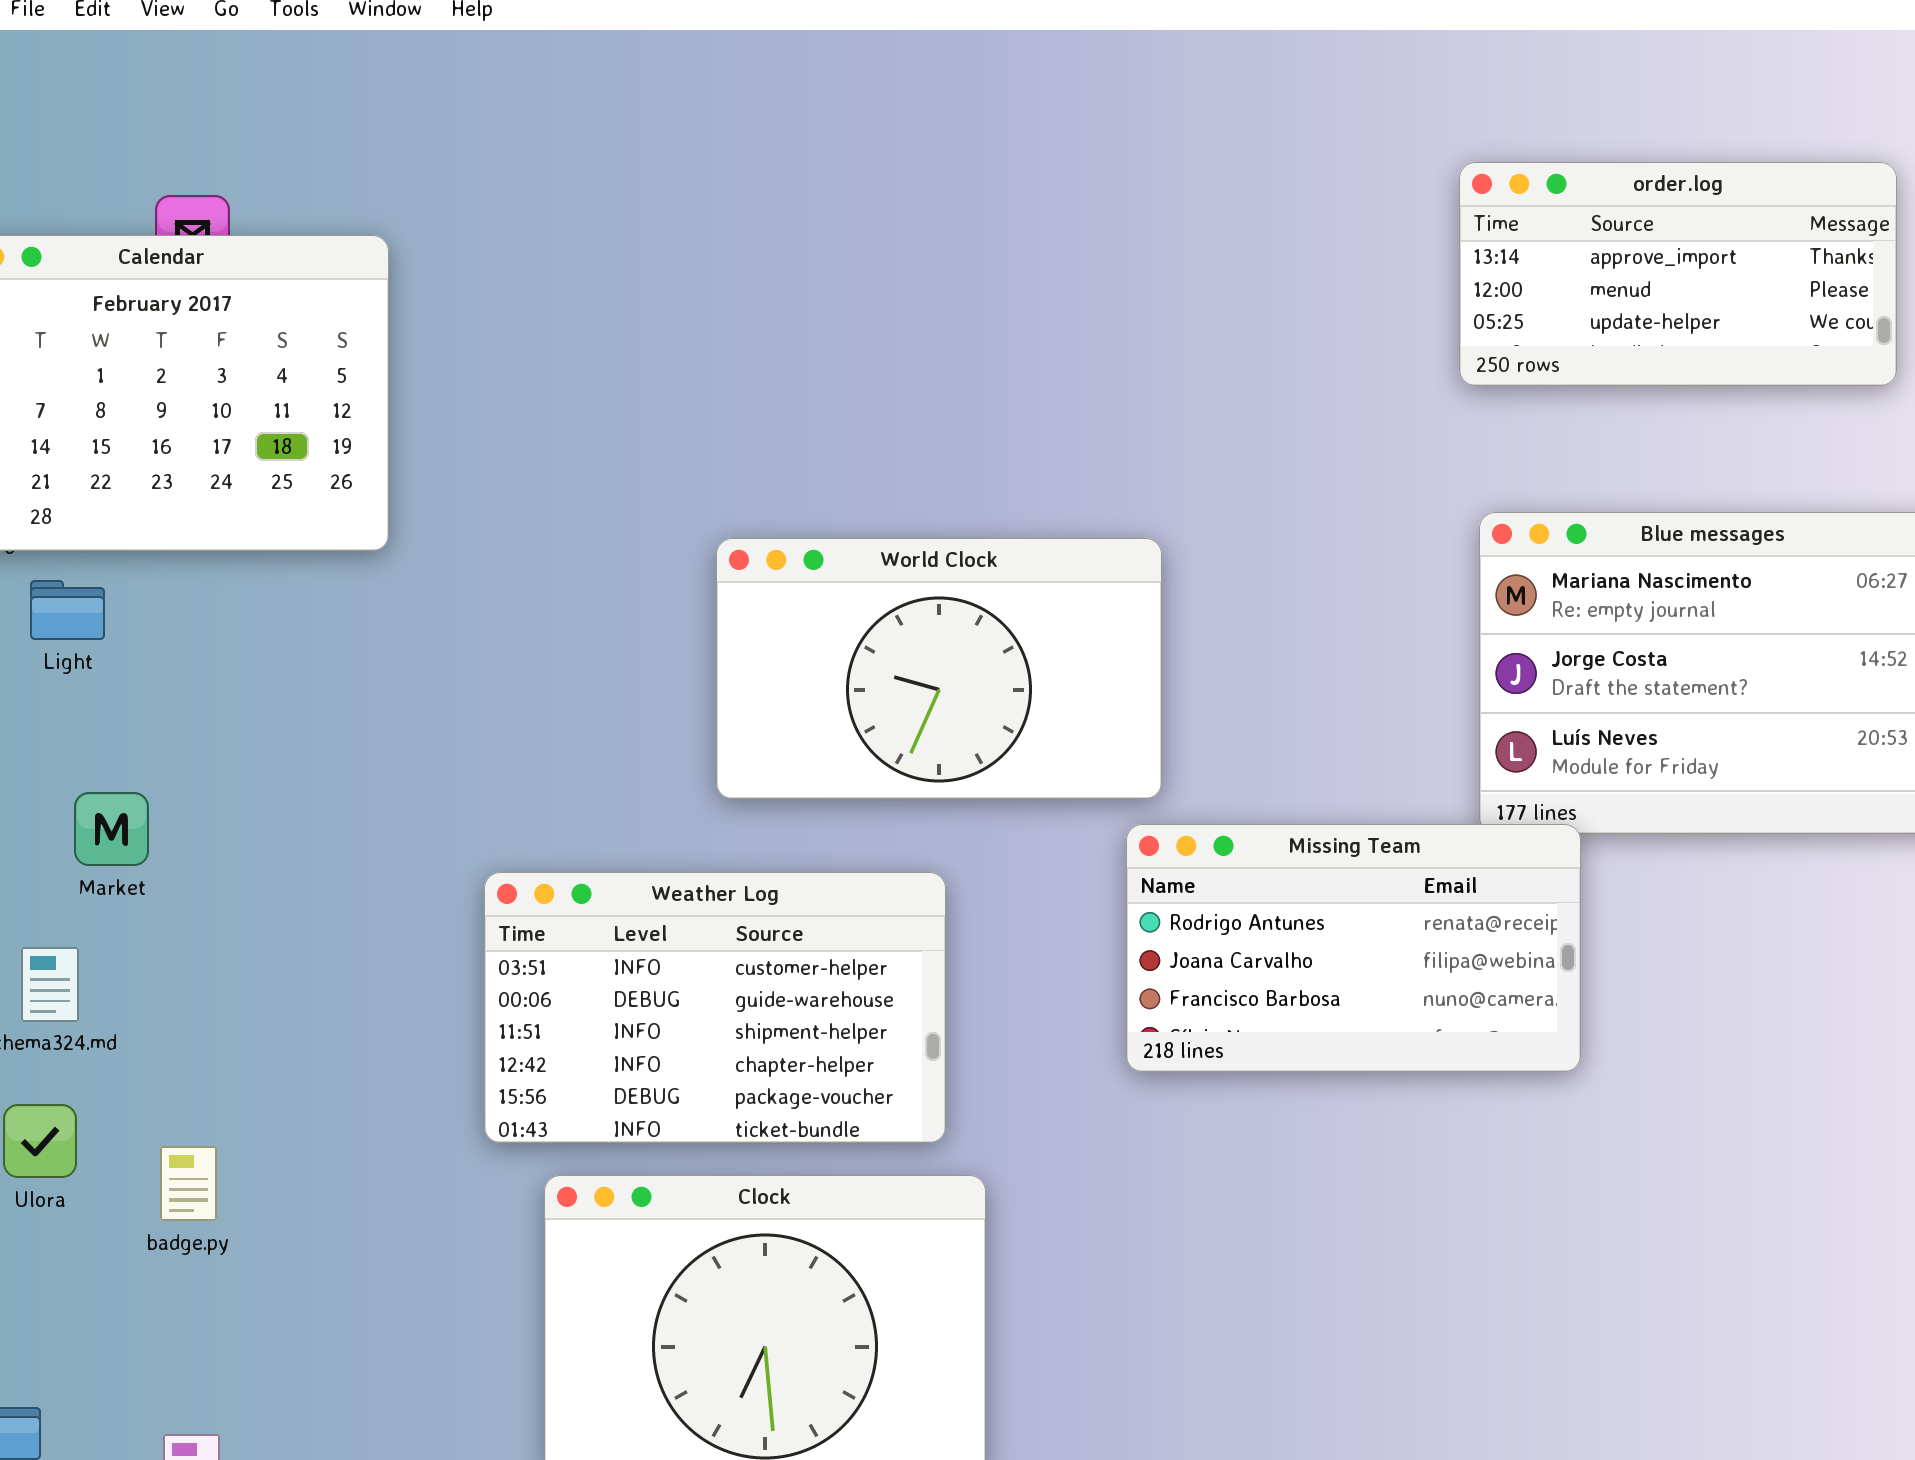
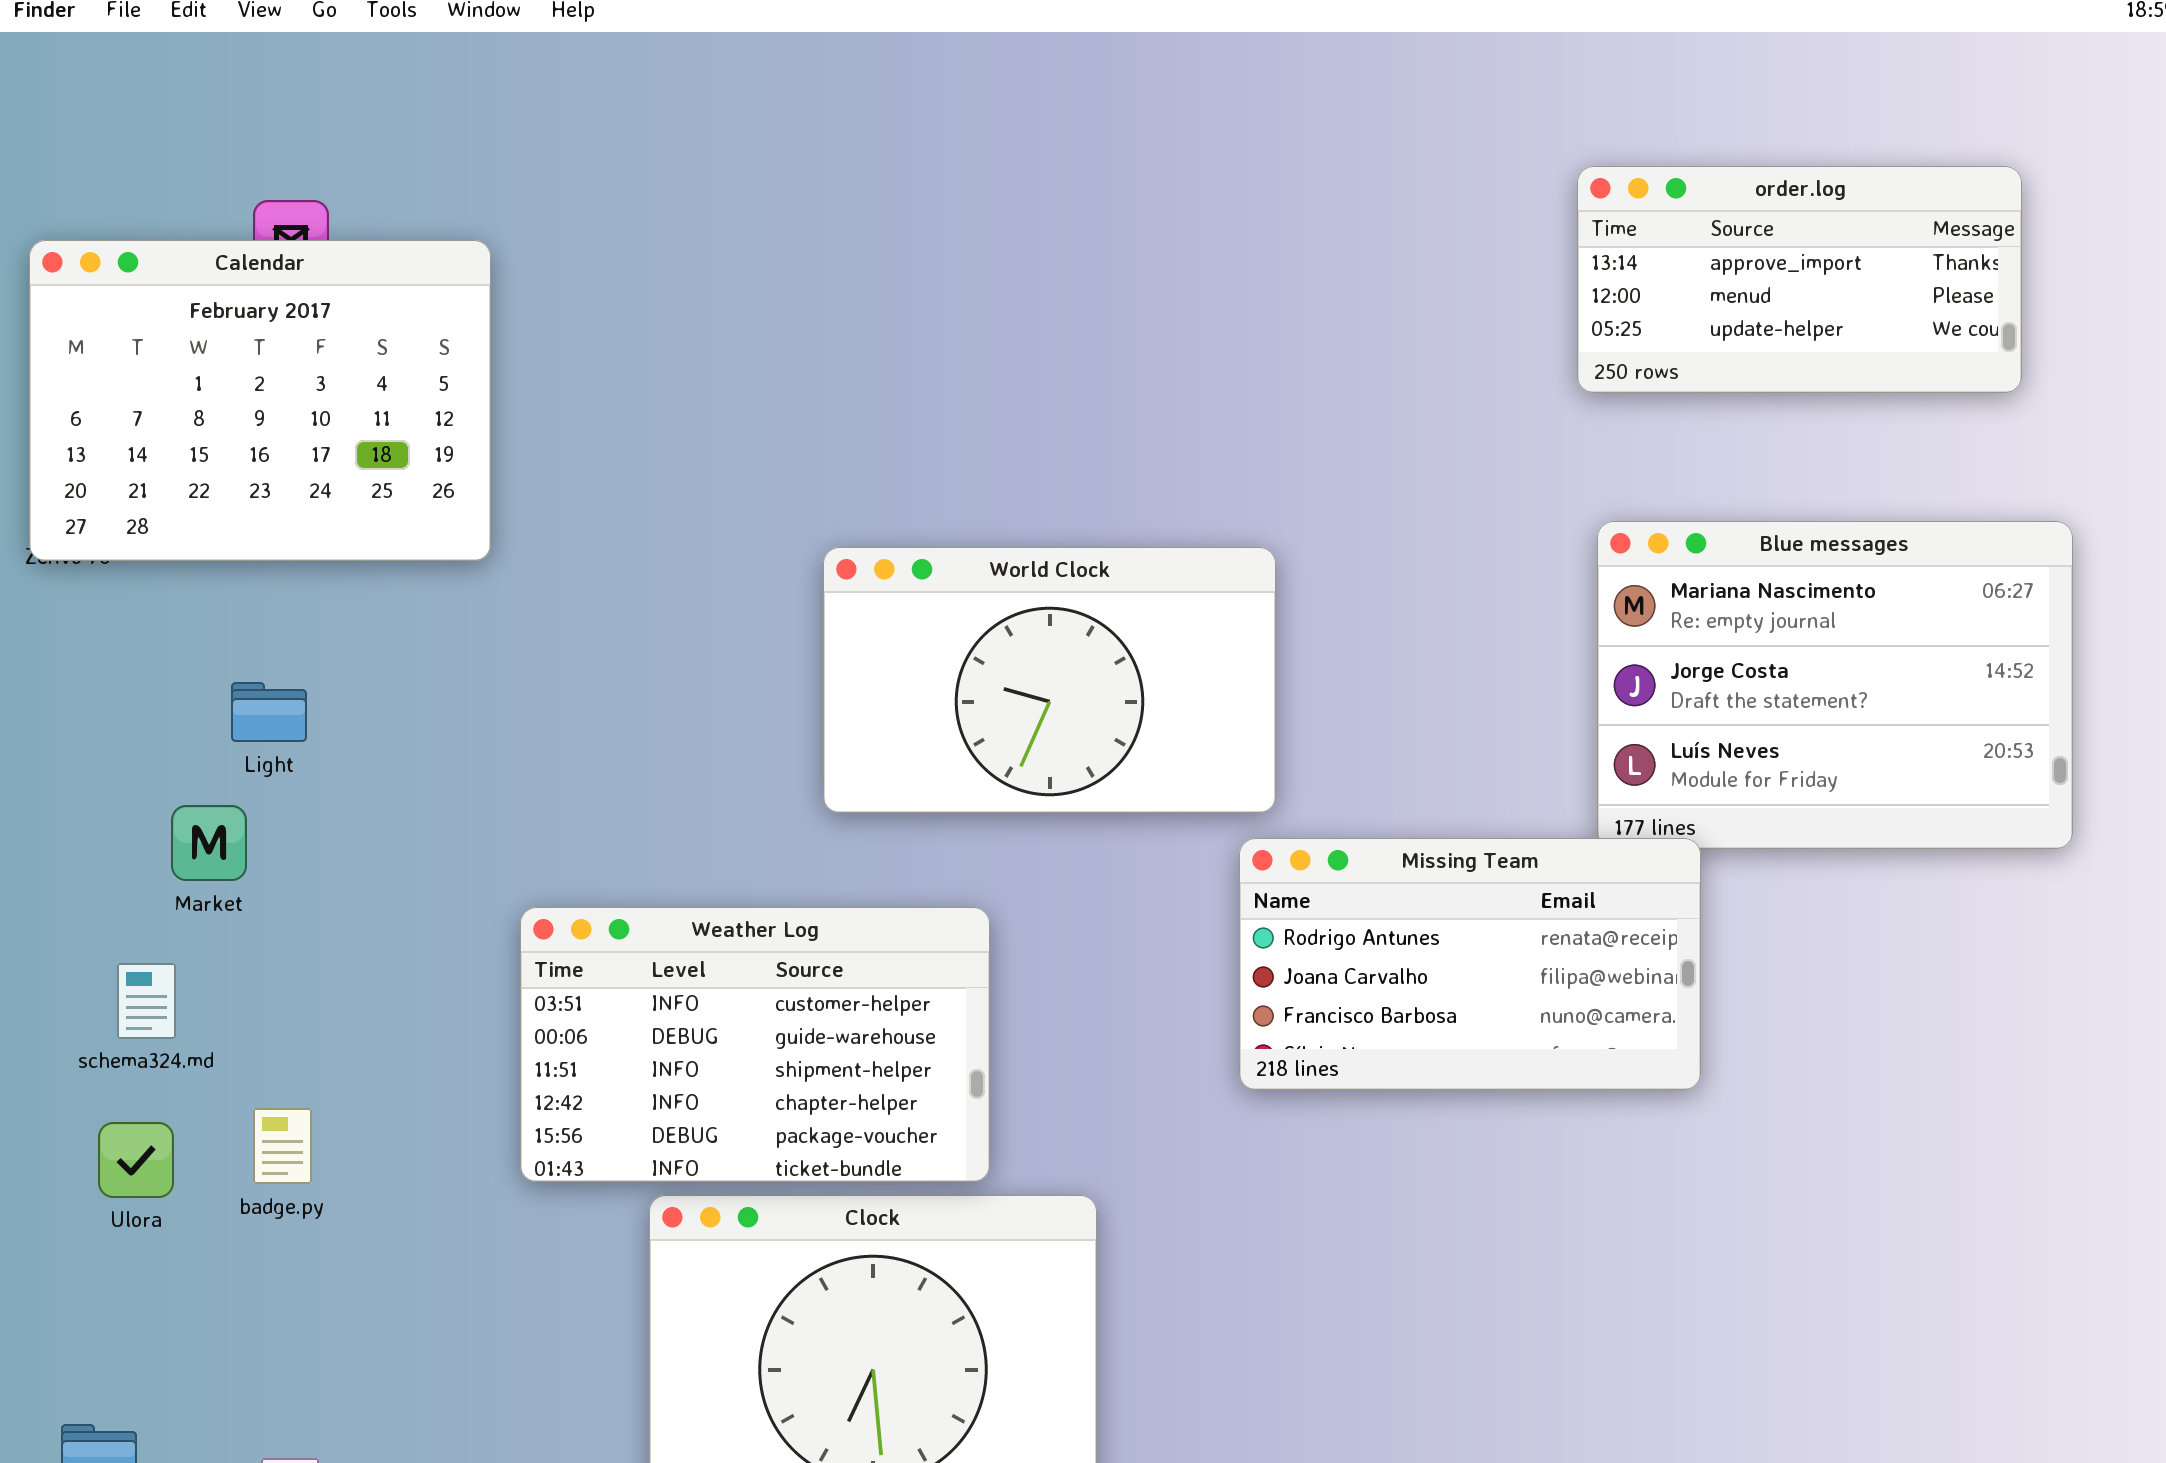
Light: [30,580,105,640] -> [231,682,307,742], moved
Weather Log: [484,872,946,1143] -> [520,907,990,1182], moved
badge.py: [160,1146,217,1221] -> [253,1108,312,1184], moved

